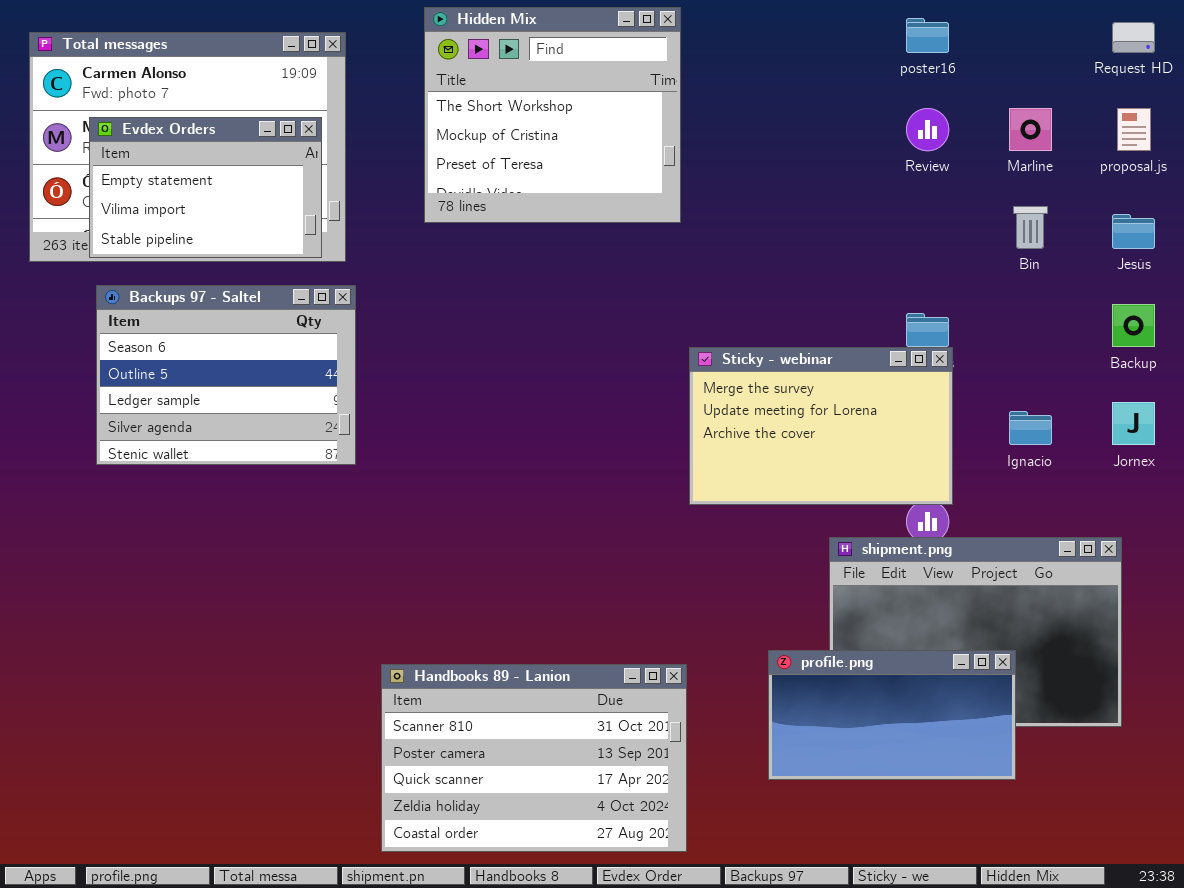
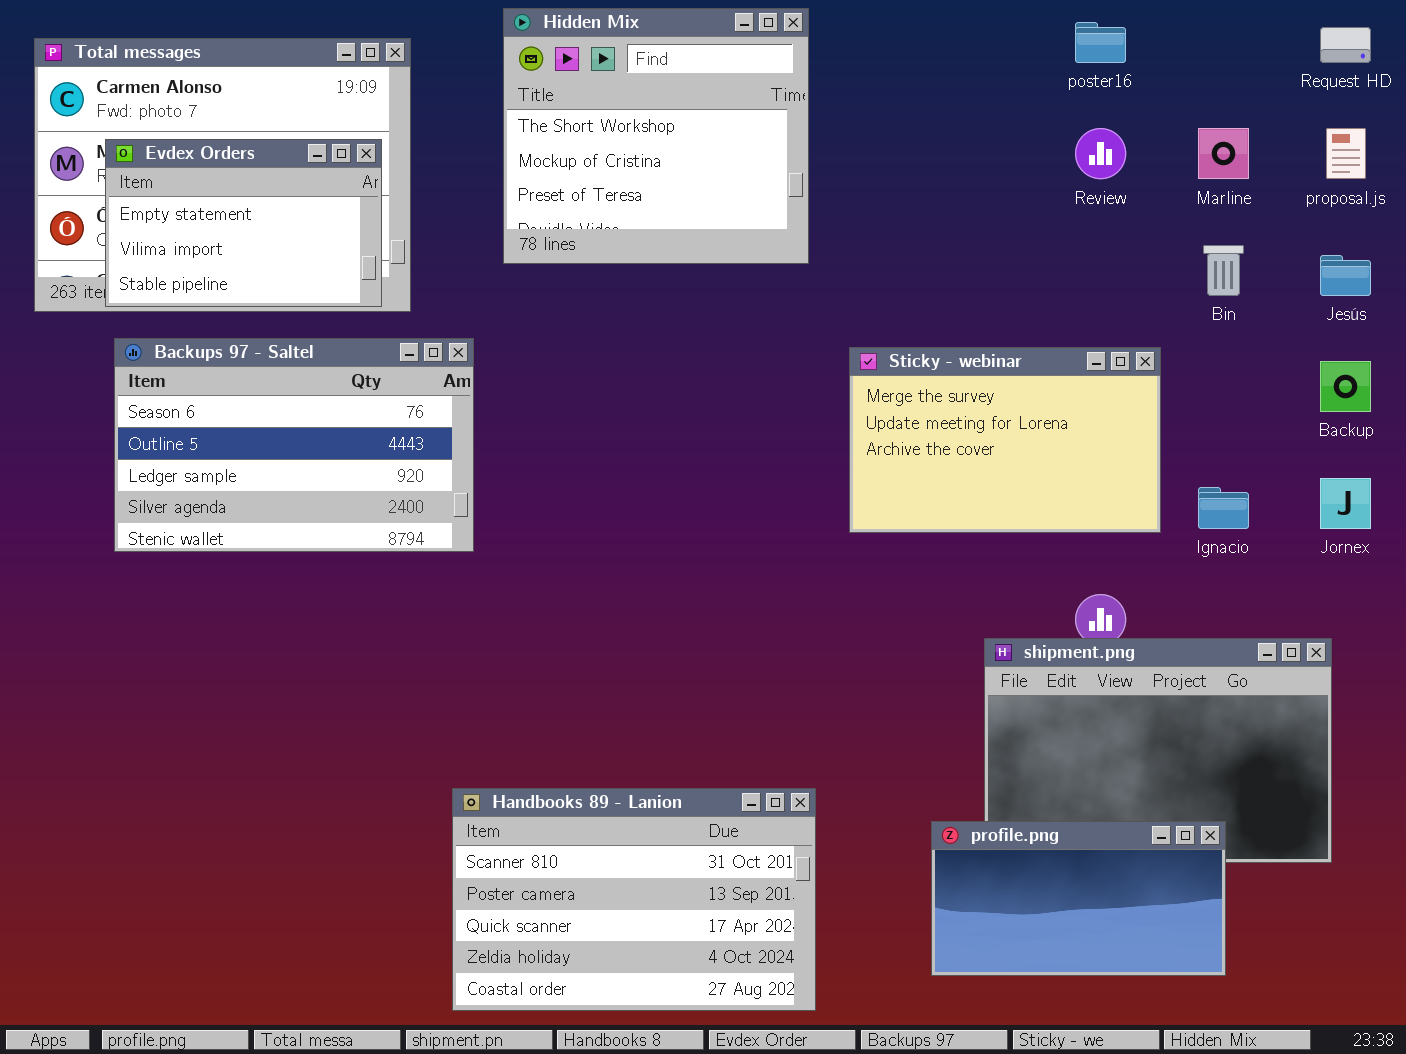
Backups 97 - Saltel: [96,285,356,465] -> [114,338,474,552], resized
Sticky - webinar: [689,347,953,505] -> [849,347,1161,533], moved
profile.png: [768,650,1016,780] -> [931,821,1226,976], moved

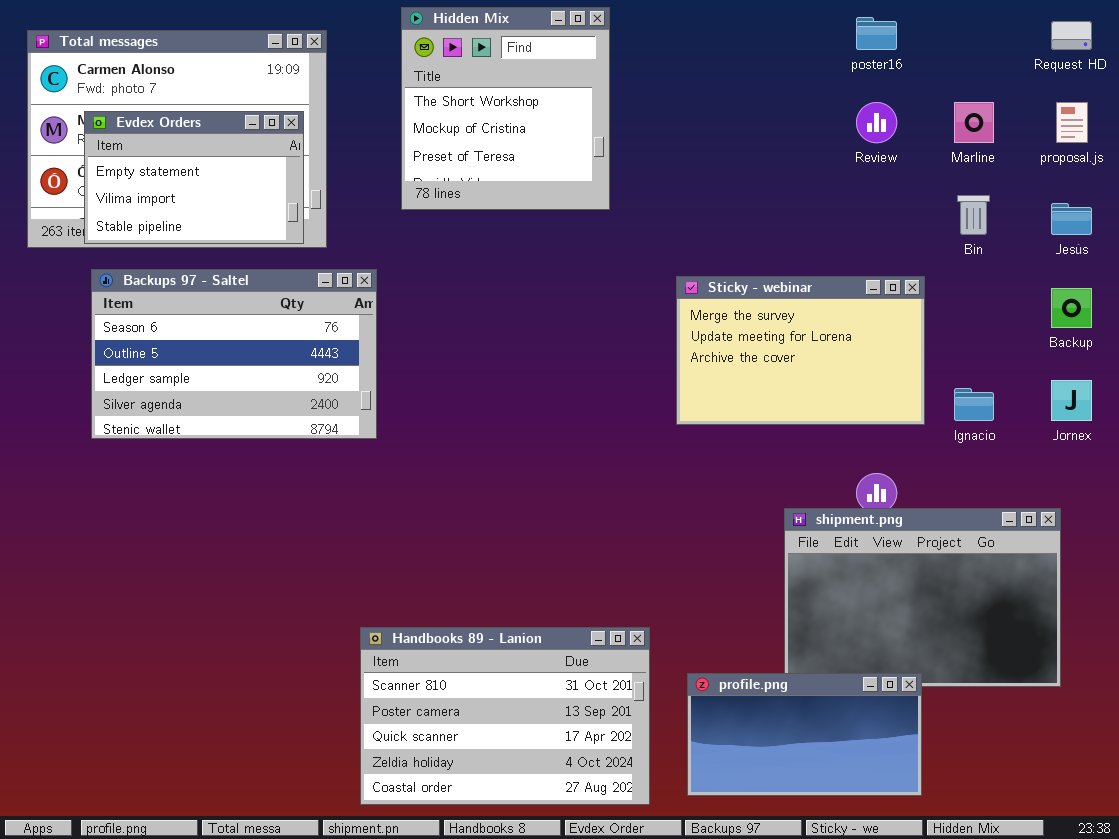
Hidden Mix: [503,8,809,264] -> [401,7,610,210], resized
profile.png: [931,821,1226,976] -> [687,673,922,796], moved

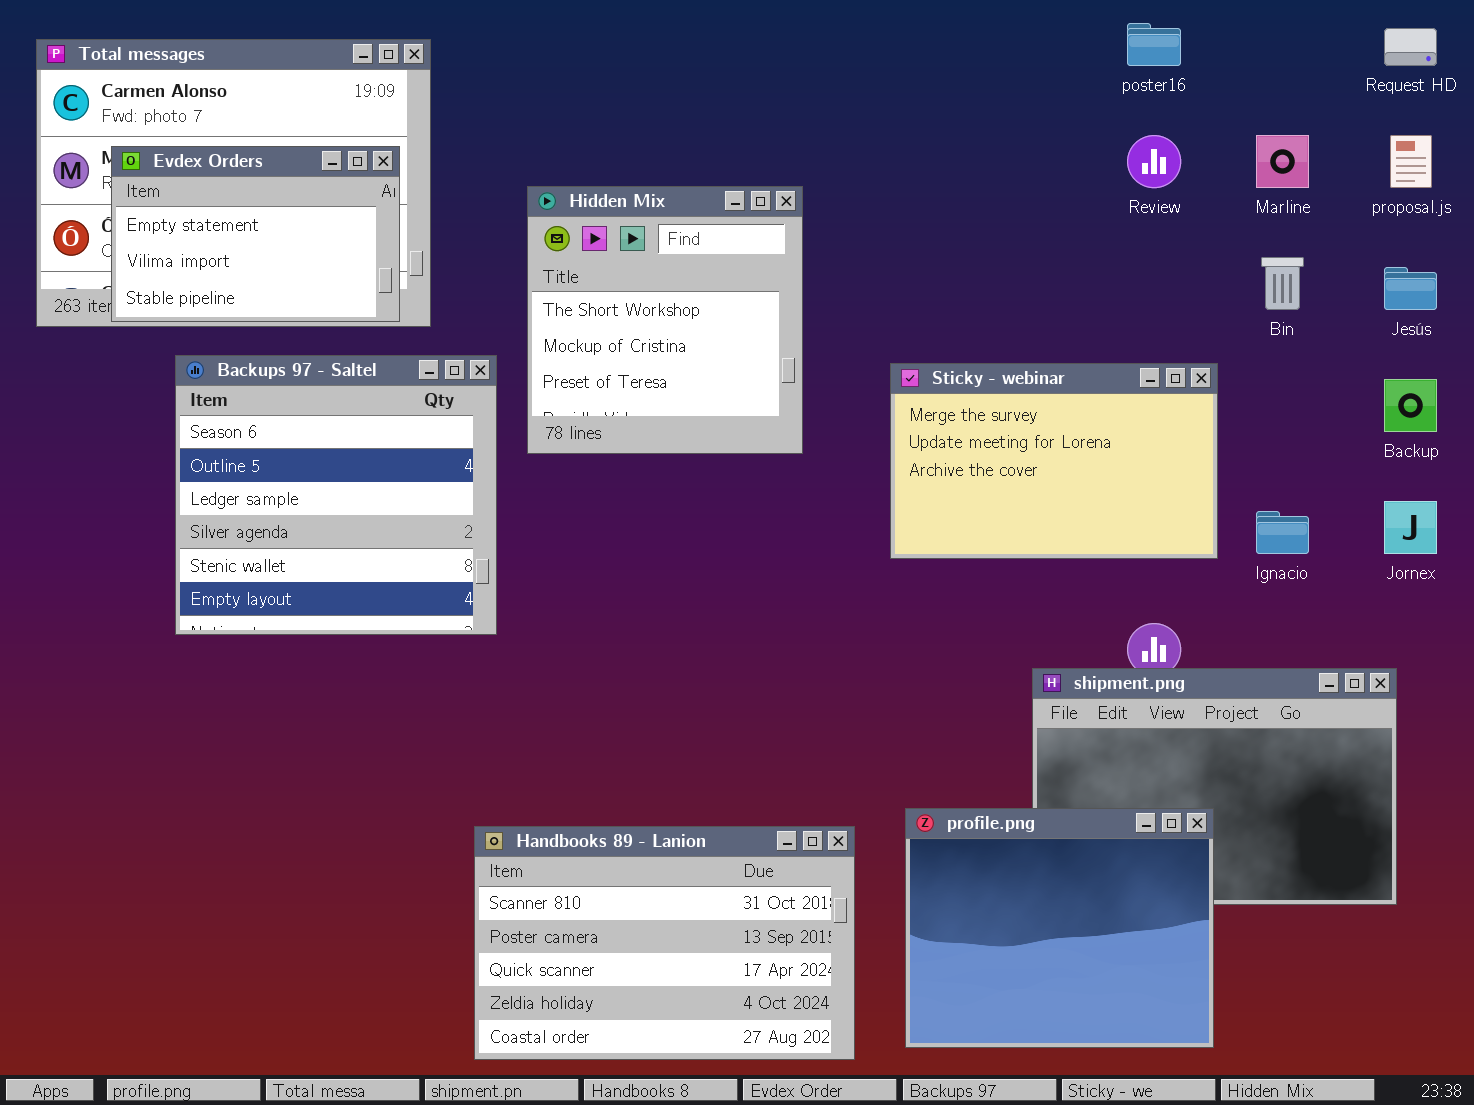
Hidden Mix: [401,7,610,210] -> [527,186,803,454], moved
Backups 97 - Saltel: [91,269,377,439] -> [175,355,497,635], resized
profile.png: [687,673,922,796] -> [905,808,1214,1048], resized

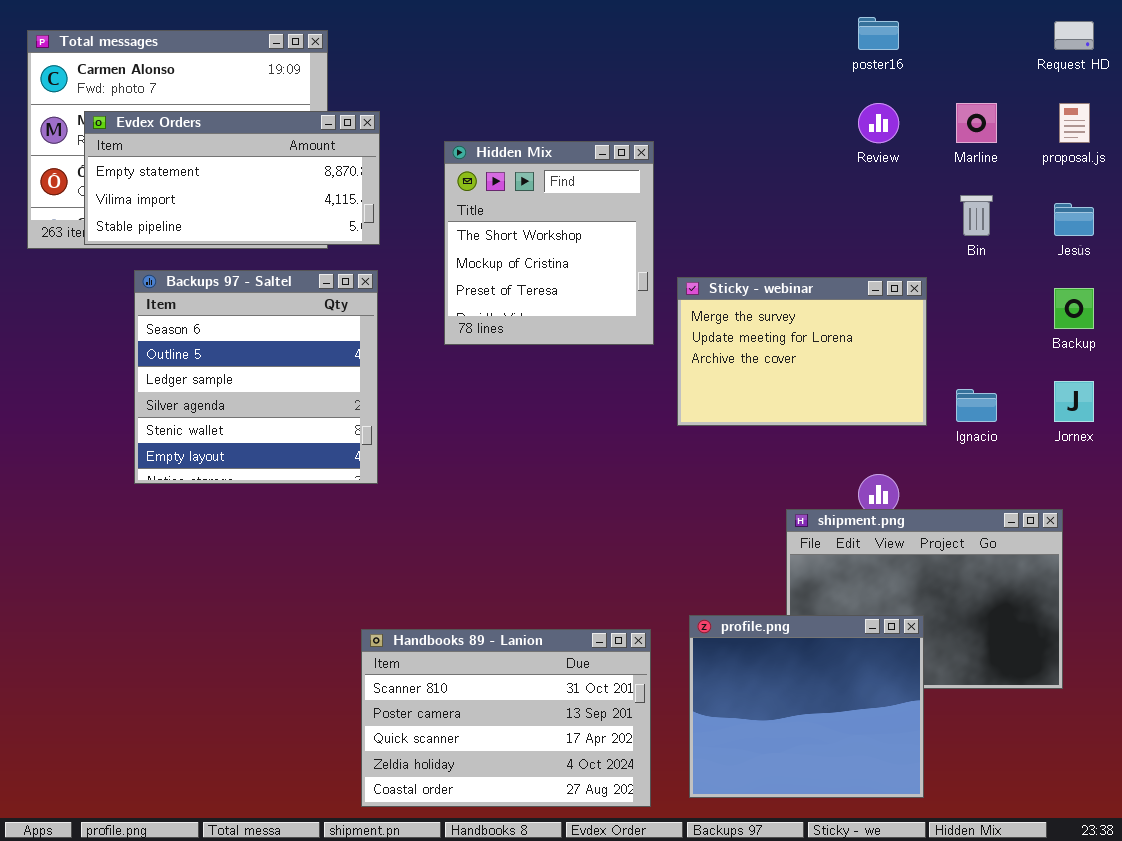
Evdex Orders: [111,146,400,322] -> [84,111,380,245], resized
Hidden Mix: [527,186,803,454] -> [444,141,654,345], moved

